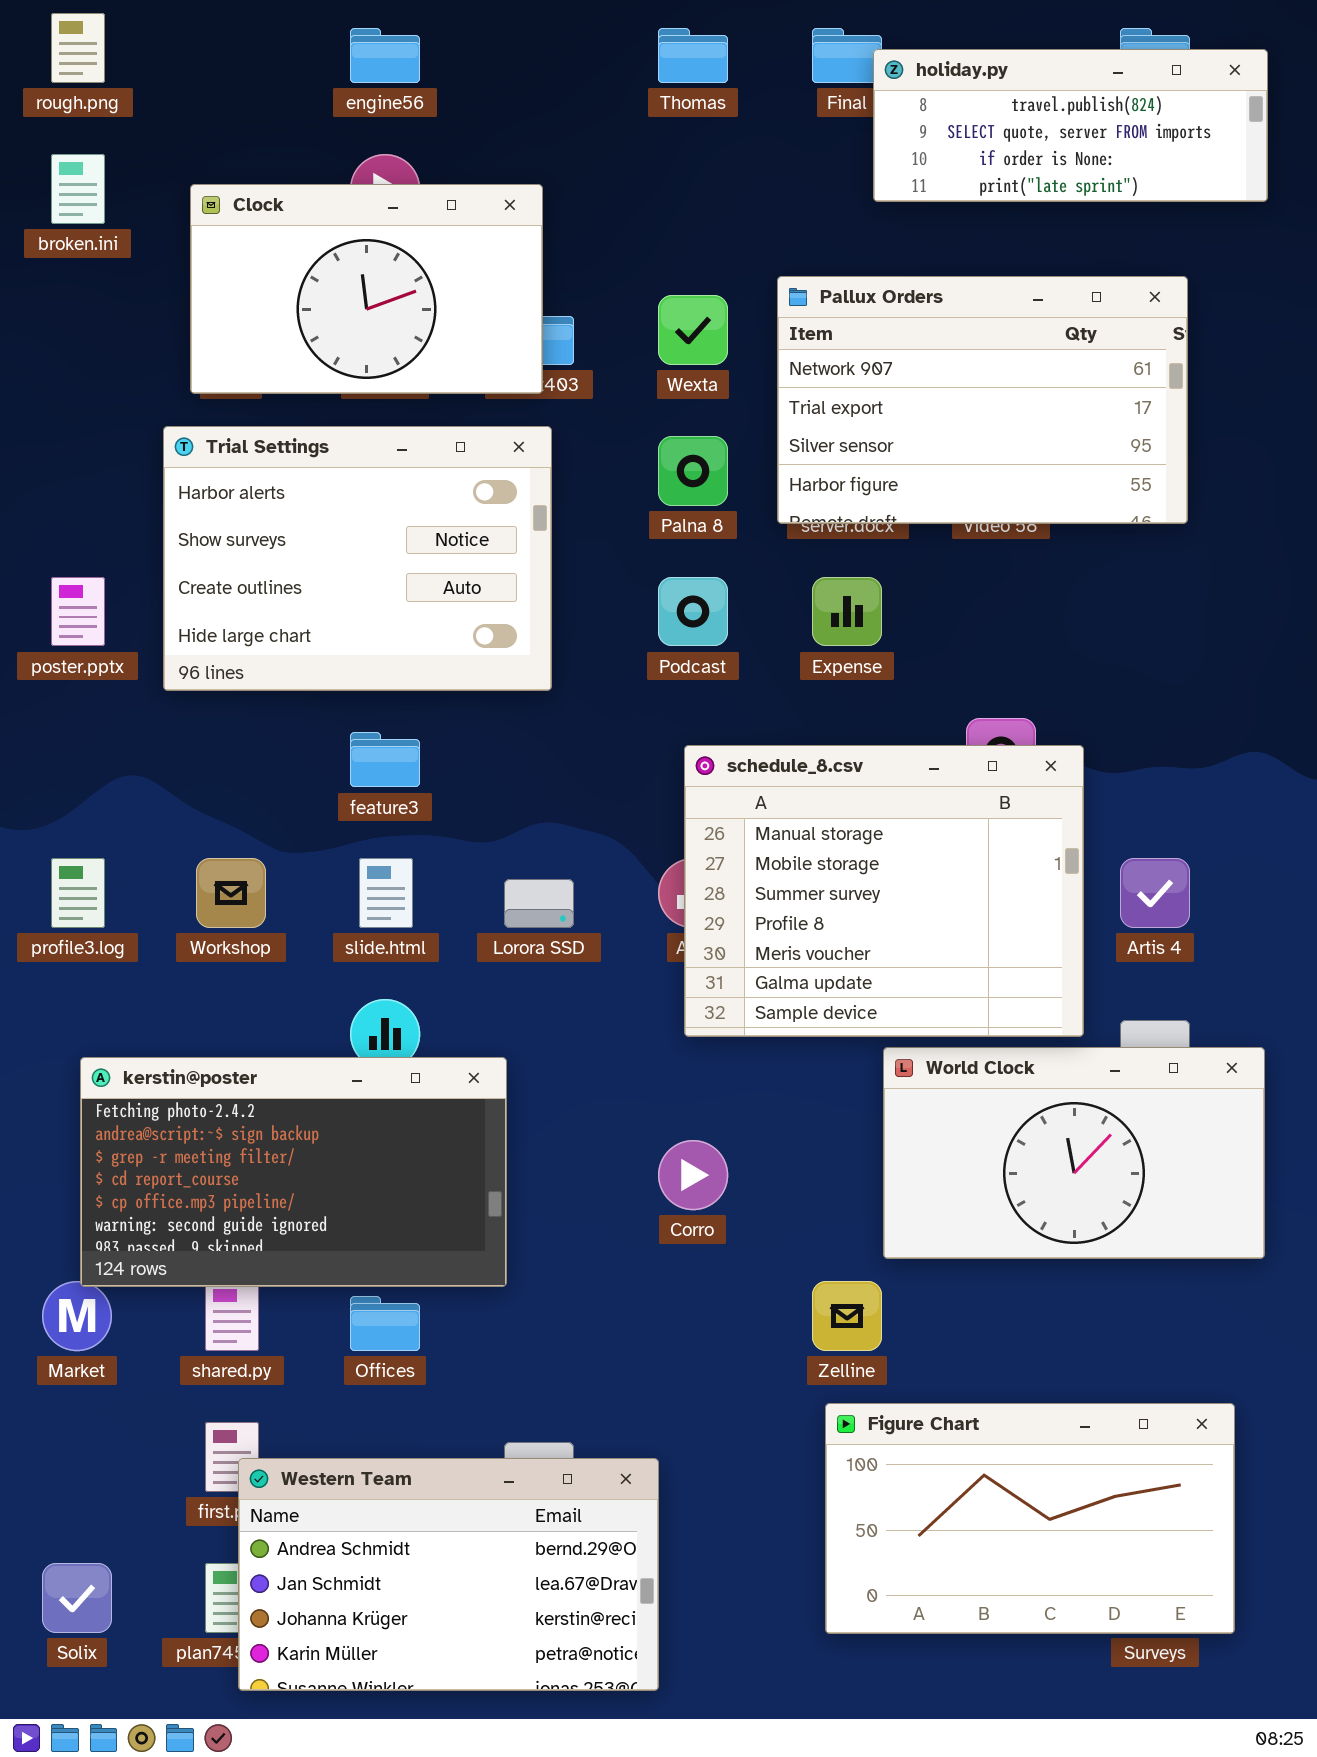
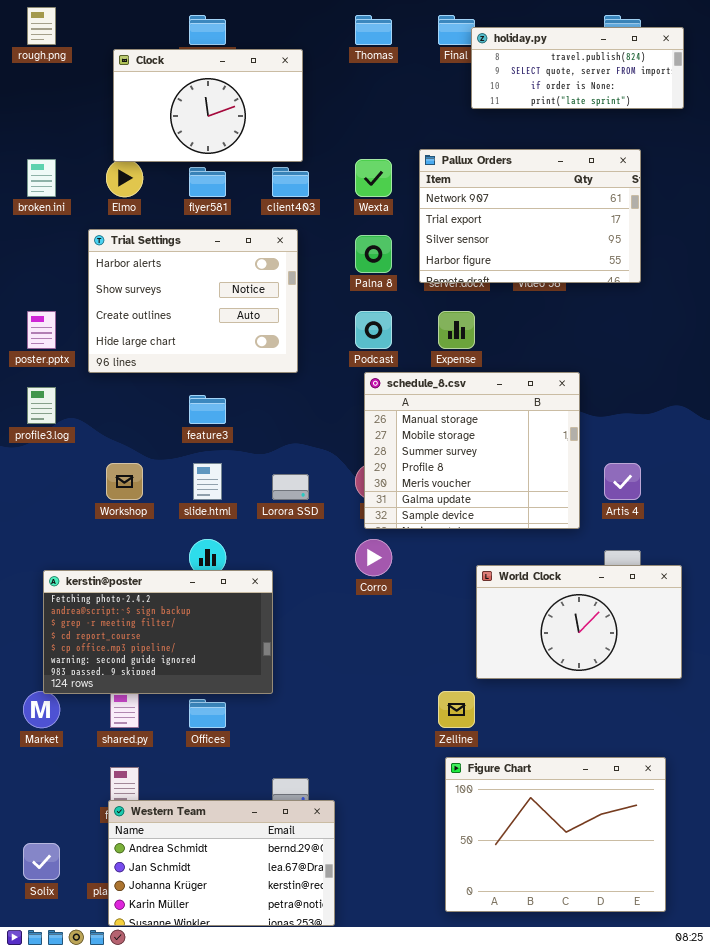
broken.ini: [51,154,105,224] -> [27,159,56,197], moved
Clock: [190,184,543,394] -> [113,49,303,162], moved
schedule_8.csv: [684,745,1084,1037] -> [364,372,580,529], moved
profile3.log: [51,858,105,928] -> [27,387,56,424], moved
Corro: [658,1140,728,1210] -> [355,539,392,576], moved
Figure Chart: [825,1403,1235,1634] -> [445,757,666,912], resized
Western Team: [238,1458,659,1691] -> [108,800,335,926], moved

